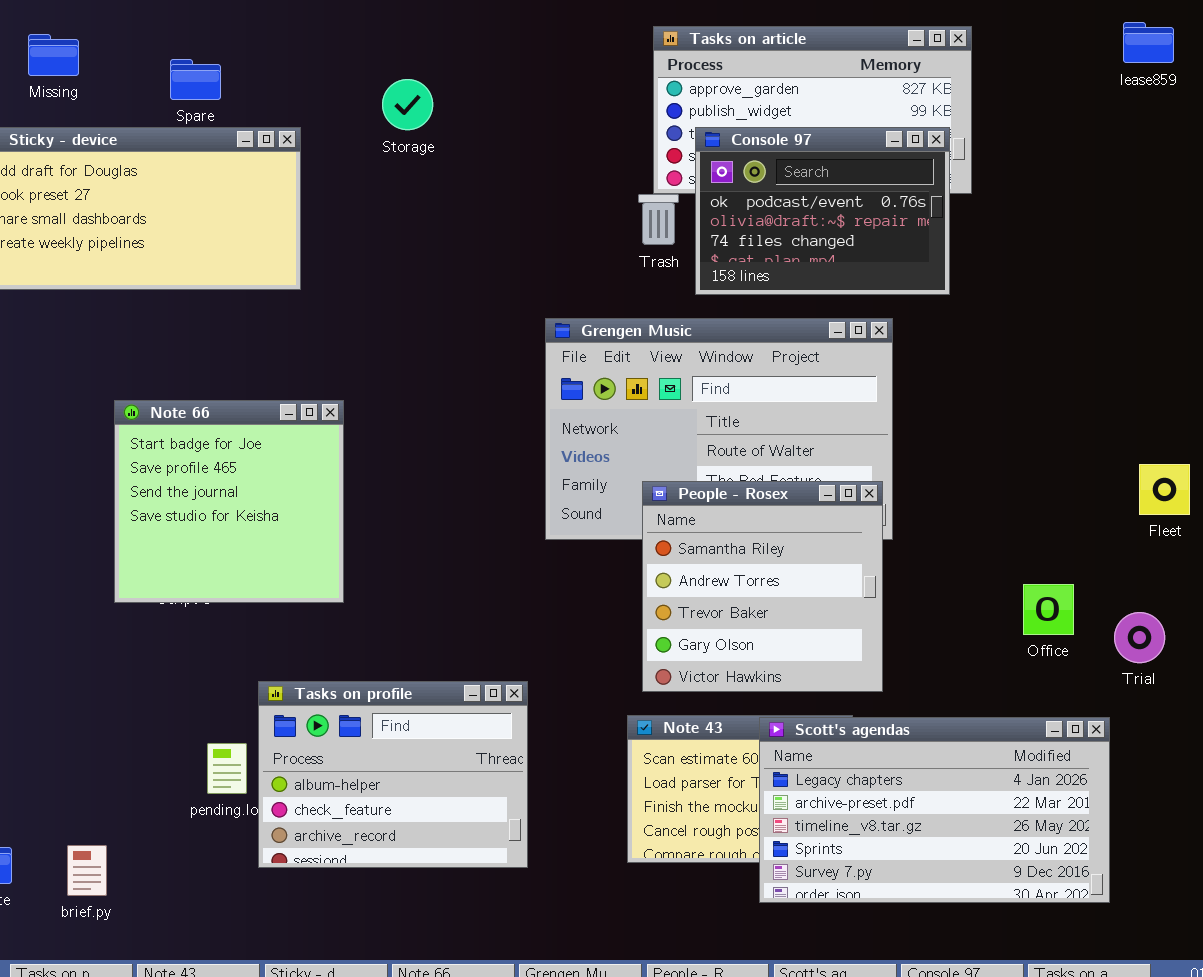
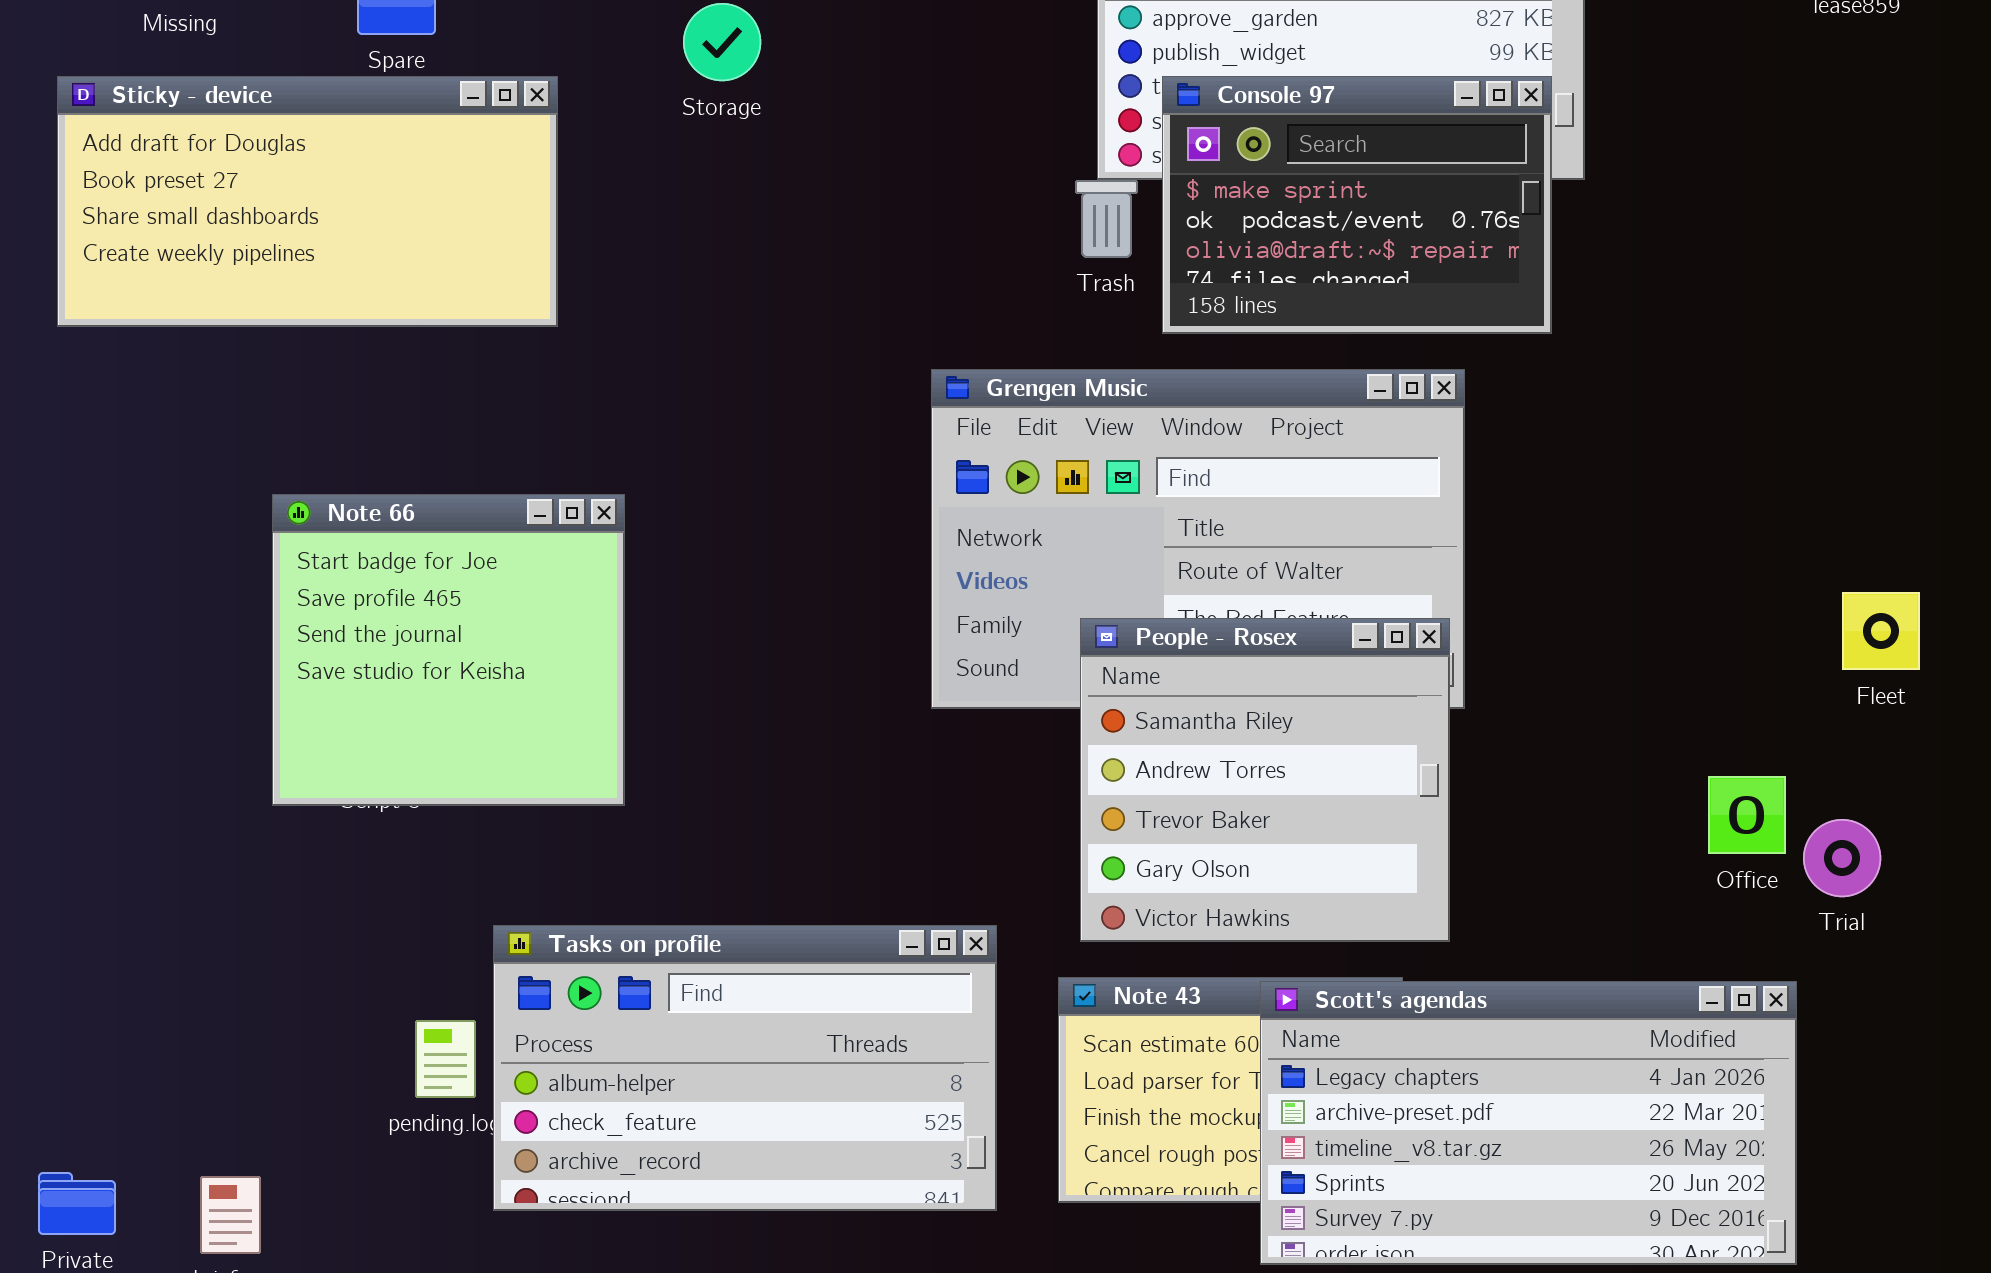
Console 97: [695,127,950,295] -> [1162,76,1552,334], scrolled up 1 row
Office: [1023,584,1074,635] -> [1708,776,1786,854], moved
Tasks on profile: [258,681,528,868] -> [493,925,997,1211], resized

